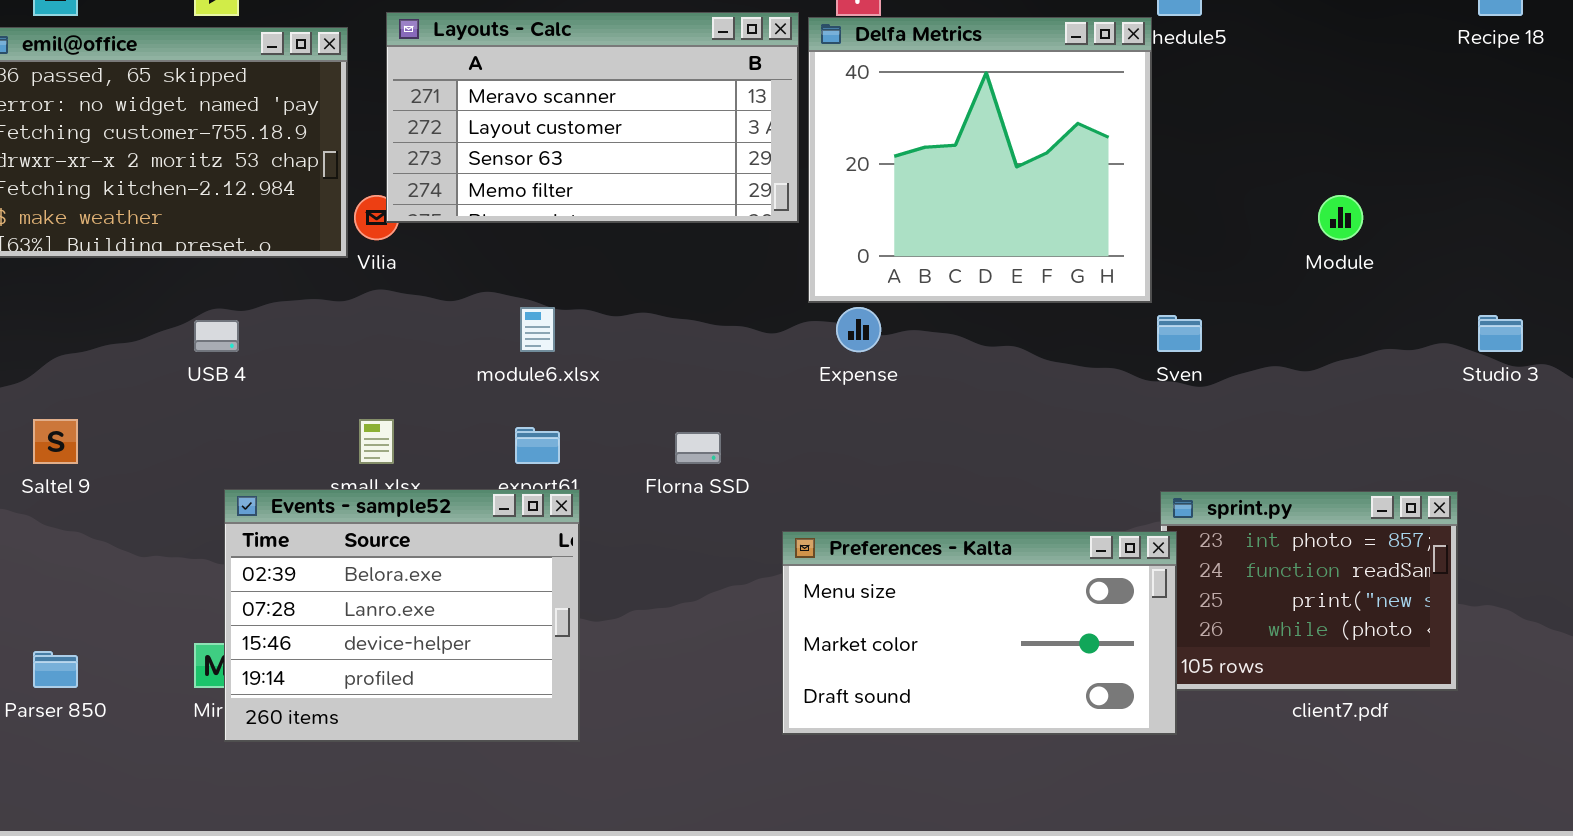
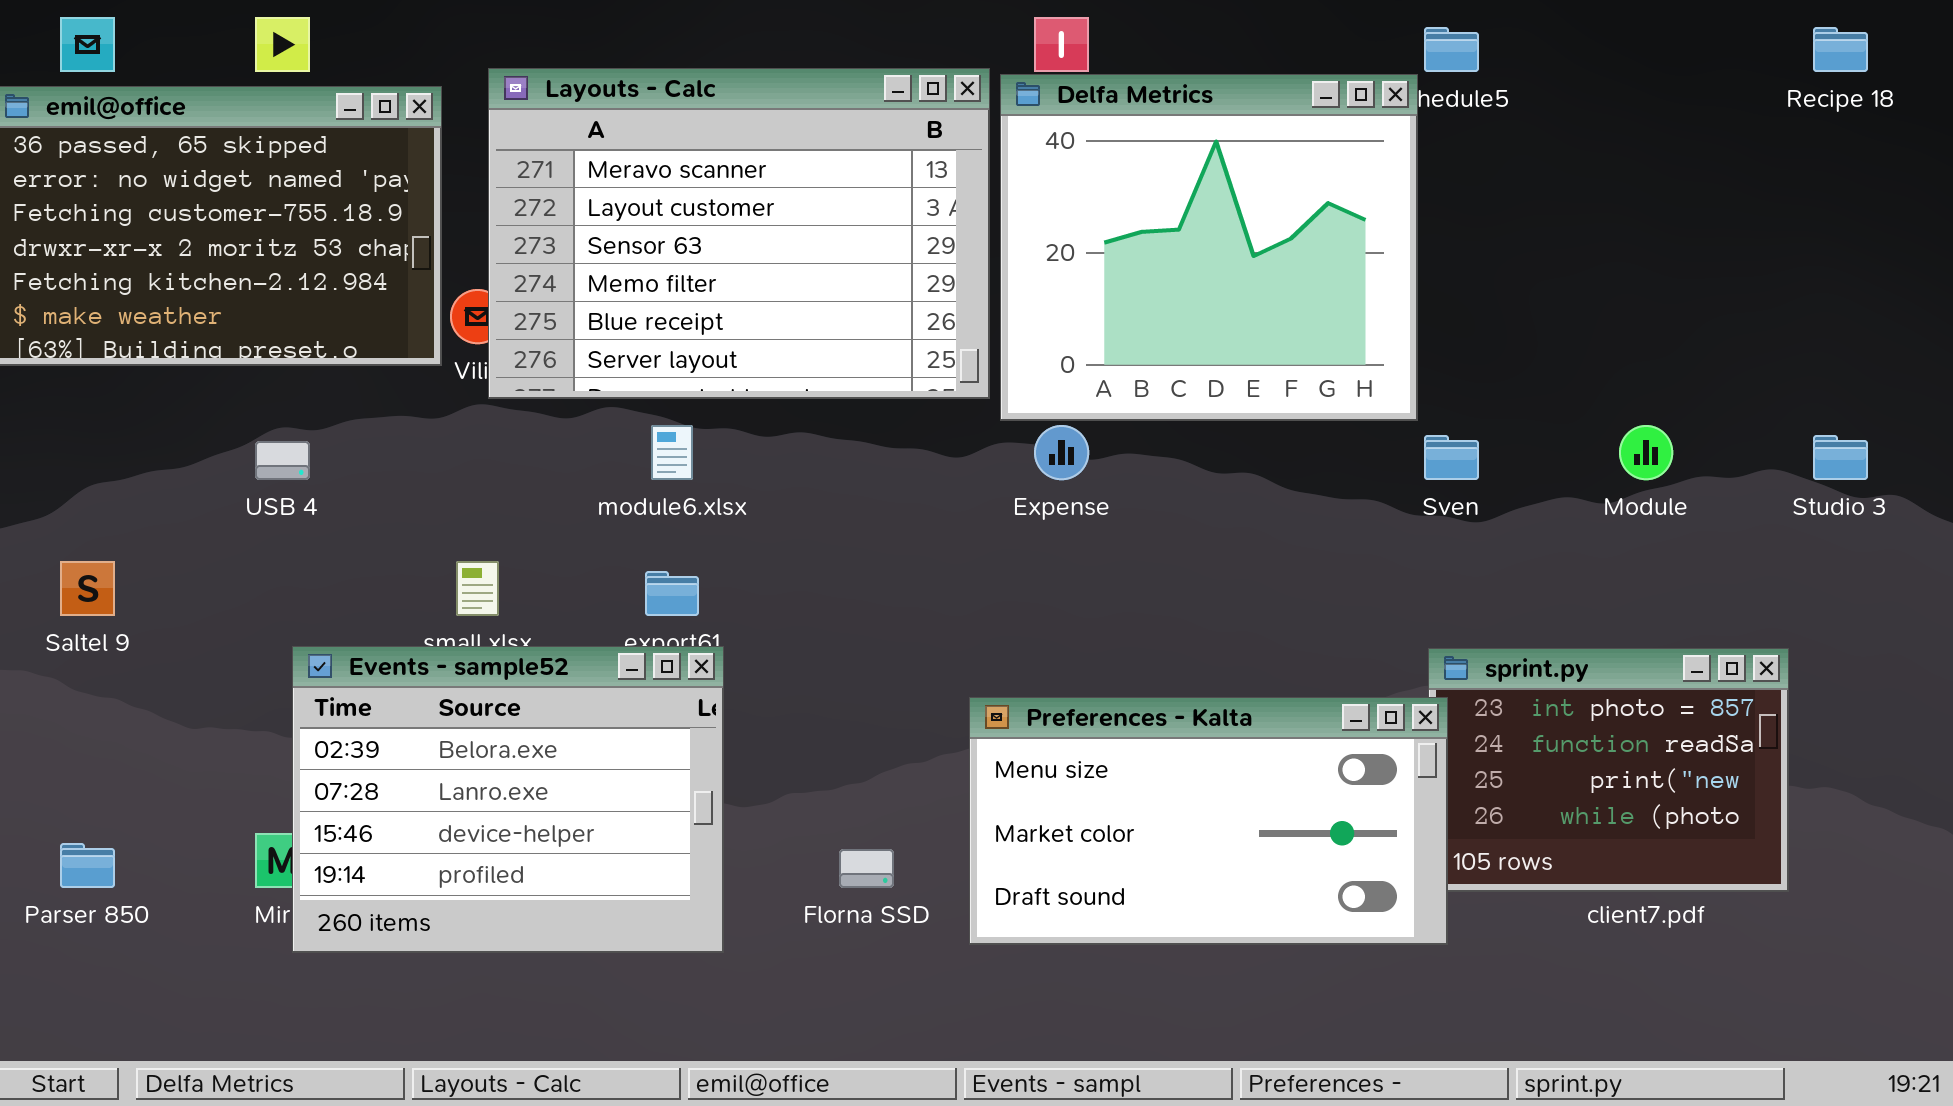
Layouts - Calc: [386,12,799,223] -> [488,68,990,399], resized
Module: [1318,195,1363,240] -> [1619,425,1673,480], moved
Florna SSD: [675,432,721,464] -> [839,849,894,888], moved

